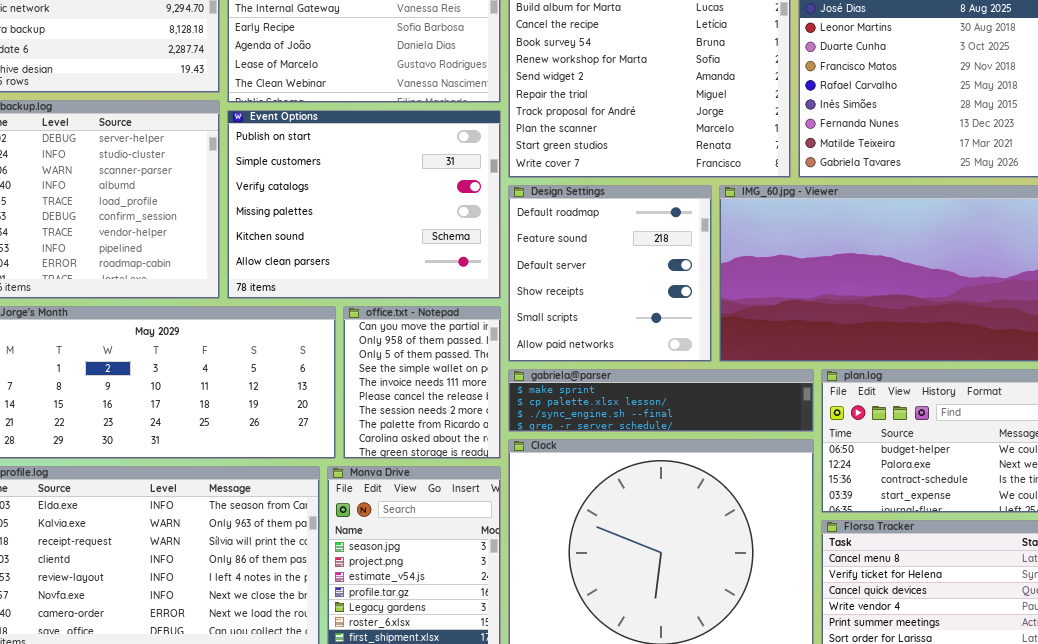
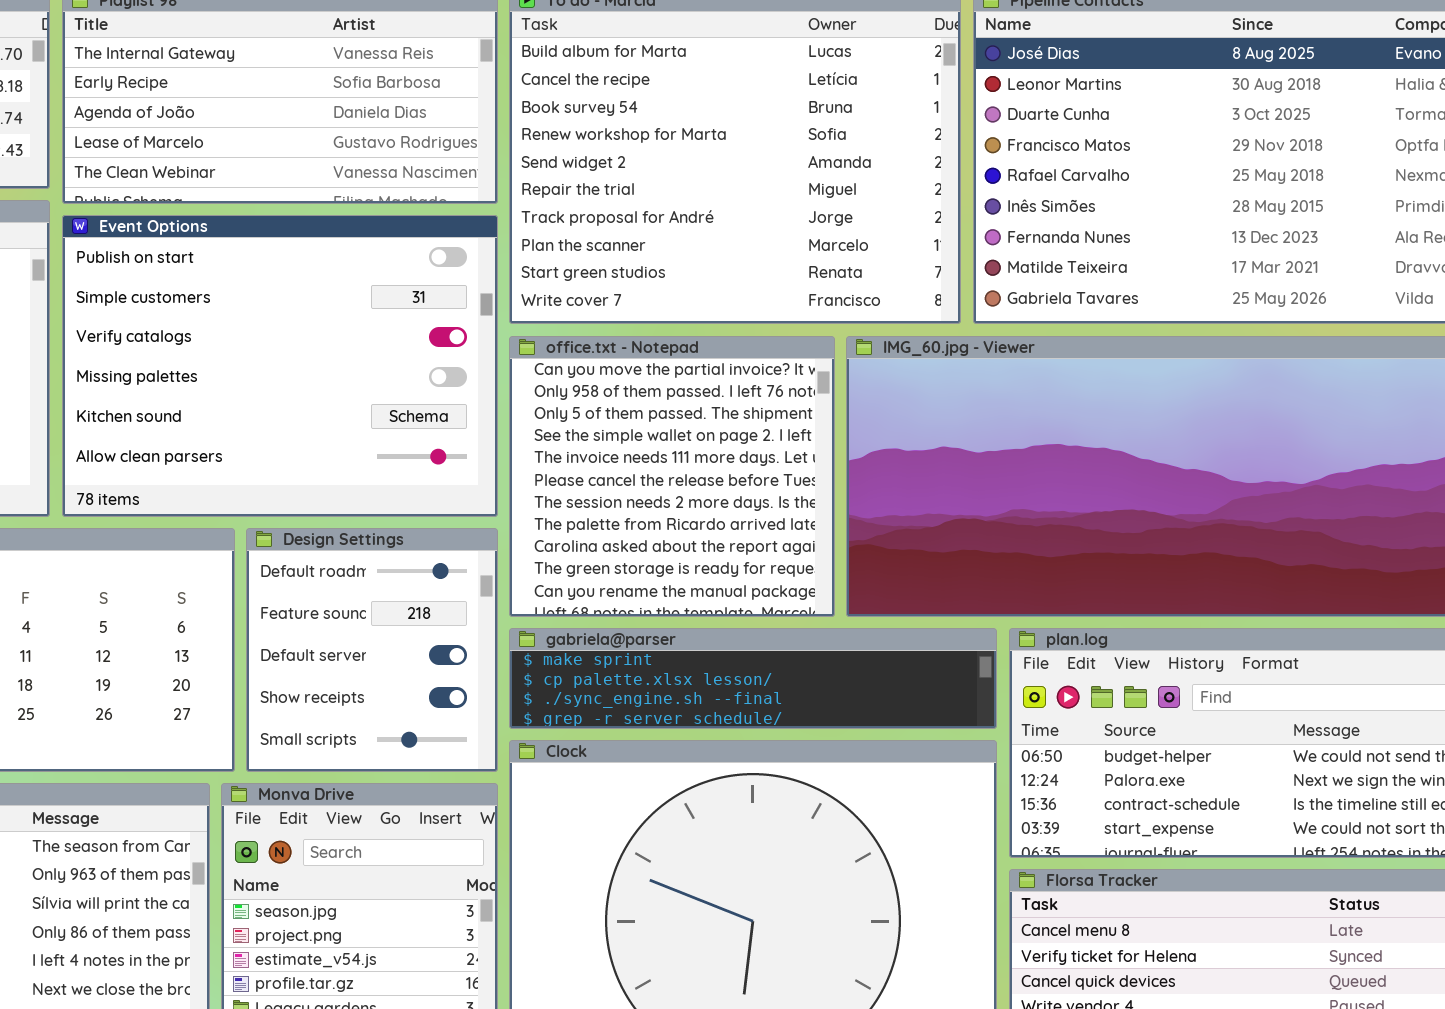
Design Settings: [508,185,712,362] -> [246,528,498,772], moved, resized
office.txt - Notepad: [343,306,501,459] -> [509,336,835,617], moved, resized

